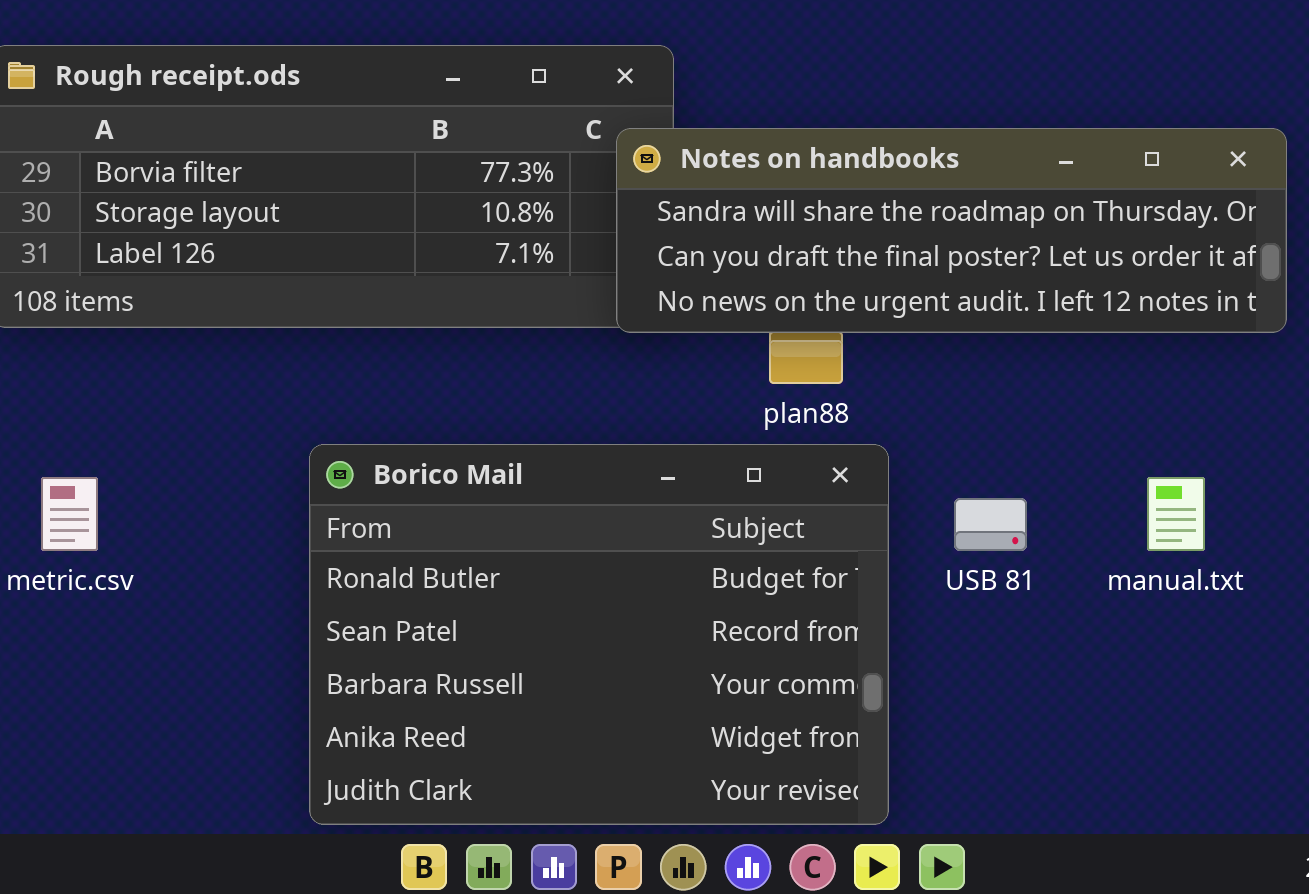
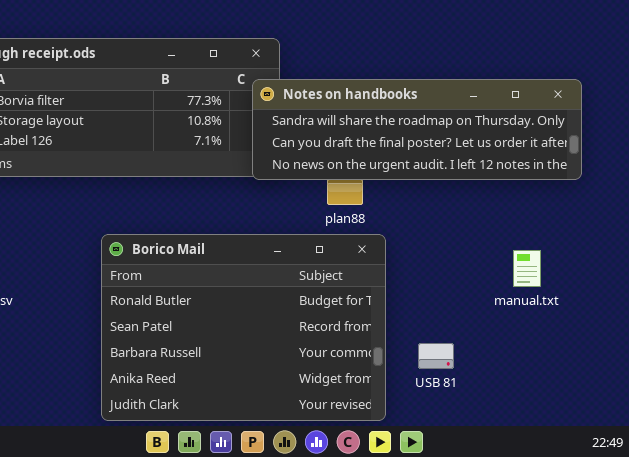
USB 81: [954,498,1027,551] -> [418,343,454,369], moved

